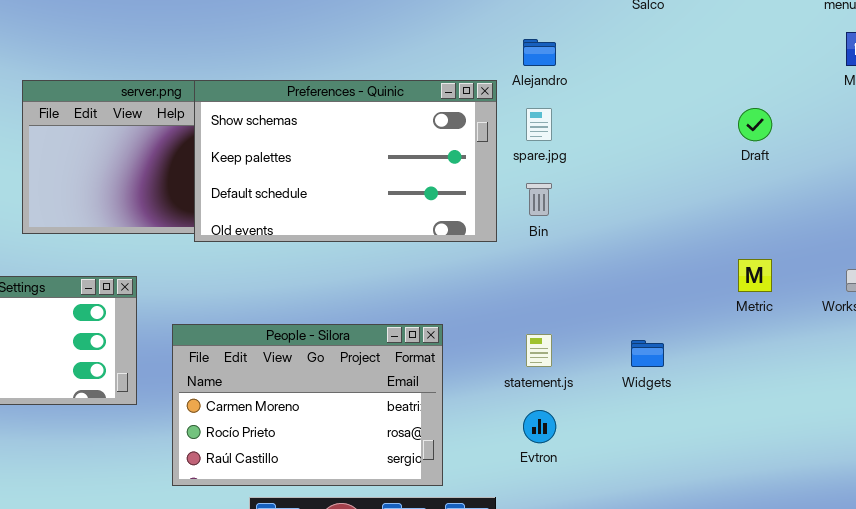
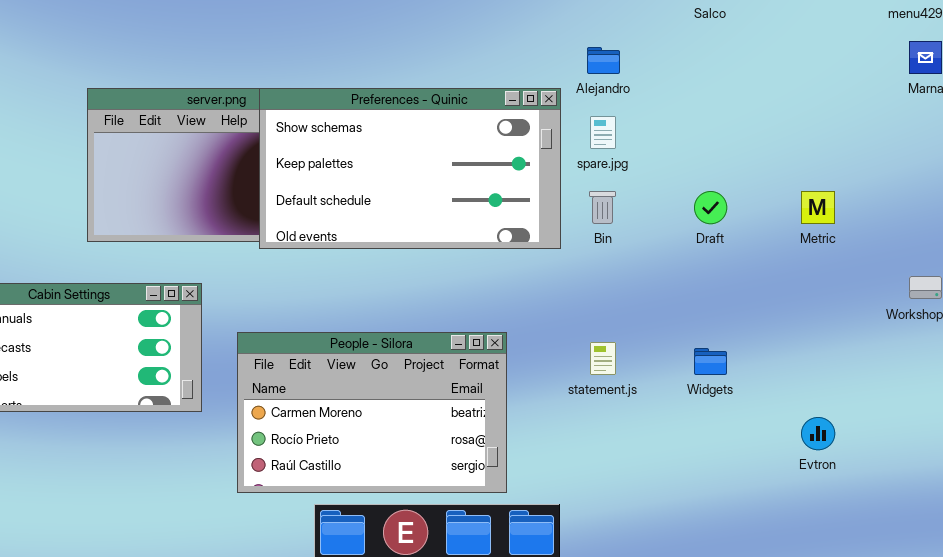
Draft: [738,108,772,141] -> [694,191,727,224], moved
Metric: [738,259,772,292] -> [801,191,835,224], moved
Evtron: [523,410,556,443] -> [801,417,835,450], moved

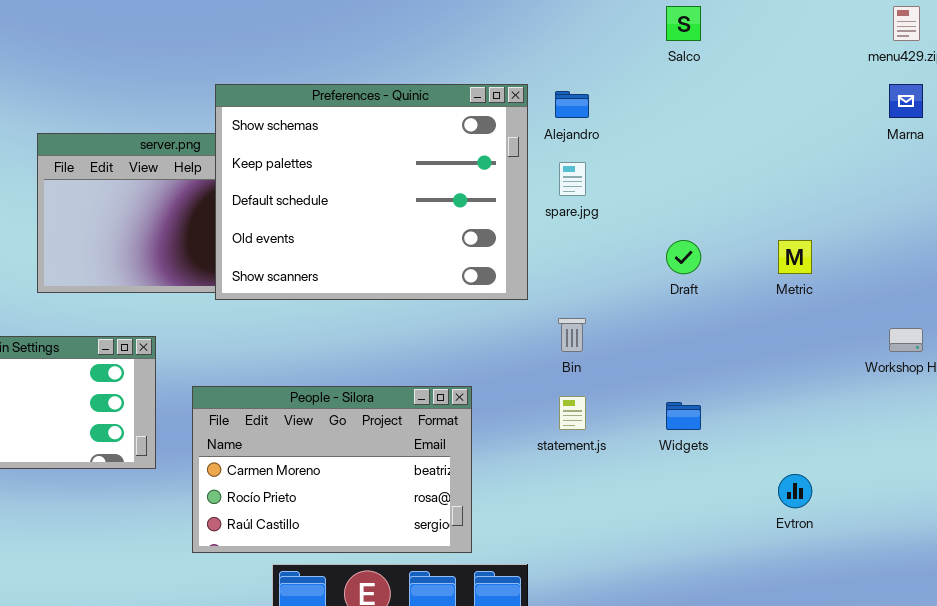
Preferences - Quinic: [259,88,561,249] -> [215,84,528,300], resized
Bin: [589,191,616,224] -> [558,318,586,352], moved

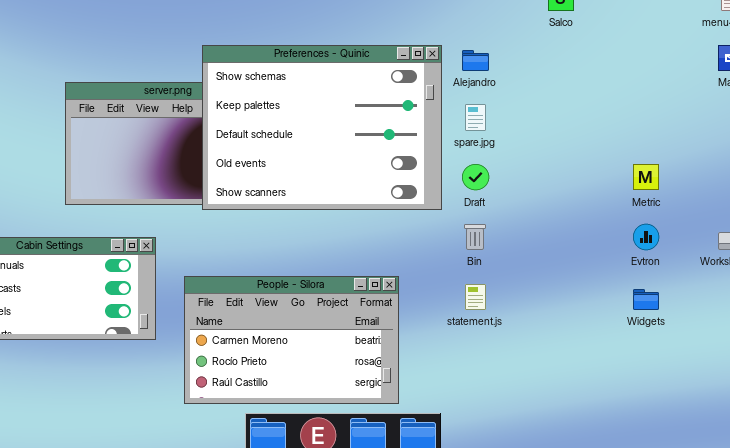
Draft: [666,240,701,274] -> [462,164,489,190], moved
Widgets: [666,402,701,430] -> [633,289,659,310], moved
Evtron: [778,474,812,508] -> [633,224,659,250], moved

